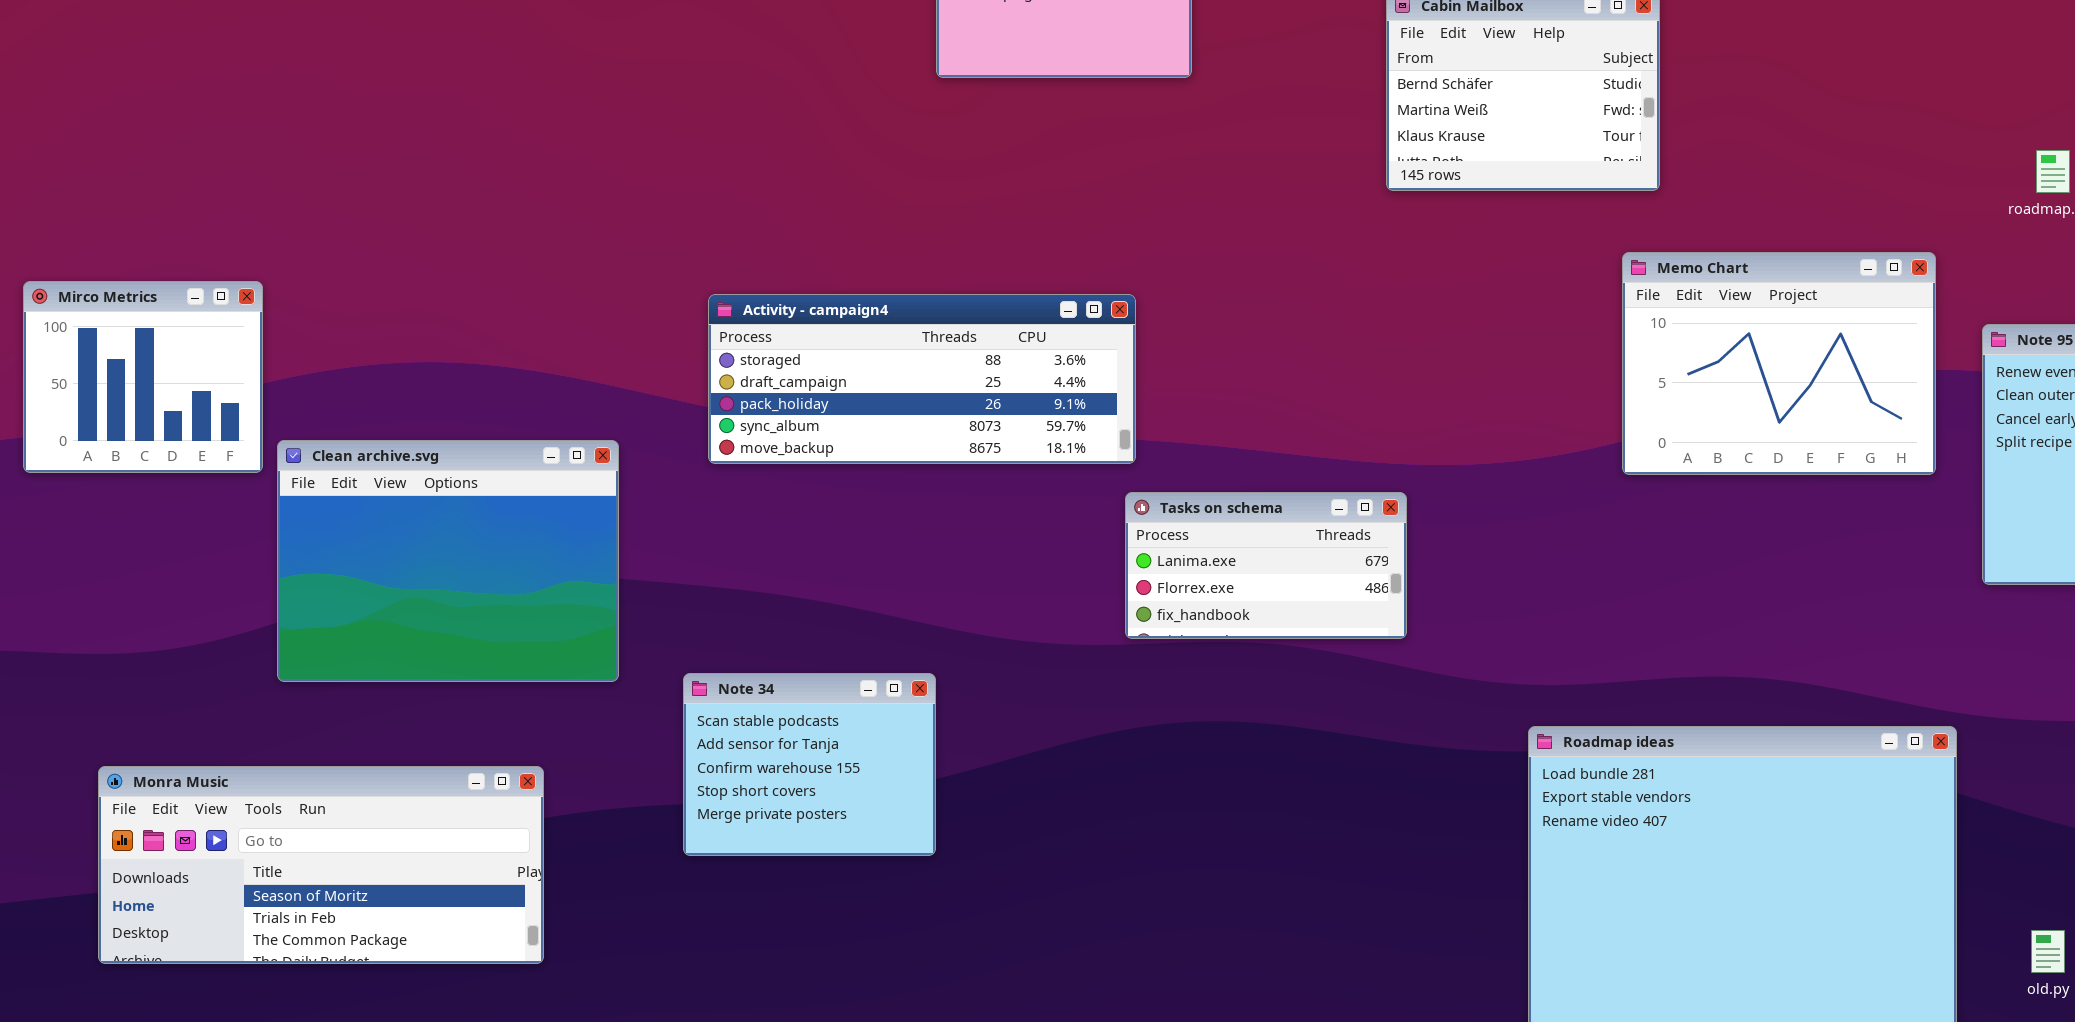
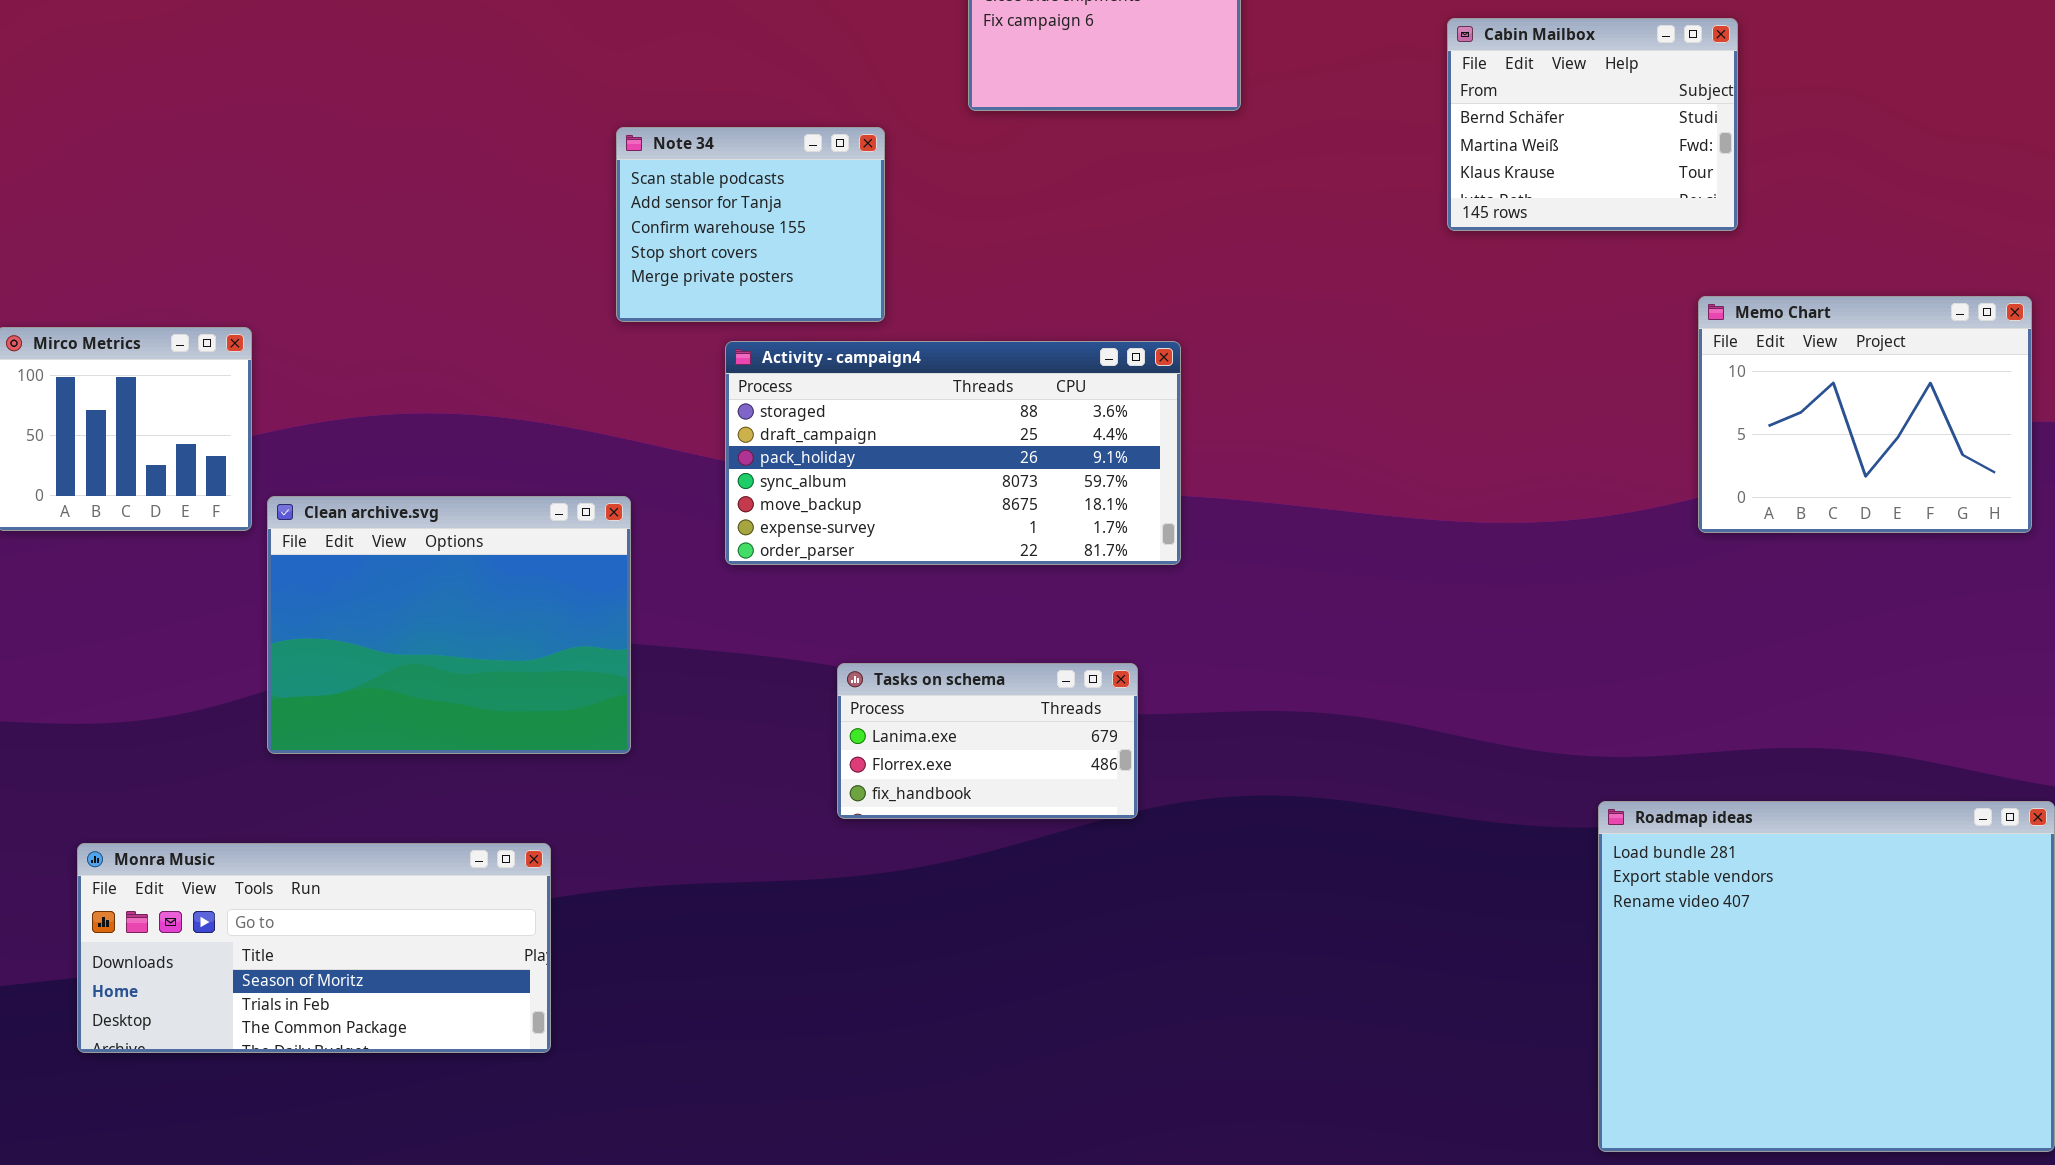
Activity - campaign4: [708,294,1136,464] -> [725,341,1181,565], resized
Tasks on schema: [1125,492,1407,639] -> [837,663,1138,819], moved
Note 34: [683,673,936,856] -> [616,127,885,322], moved

